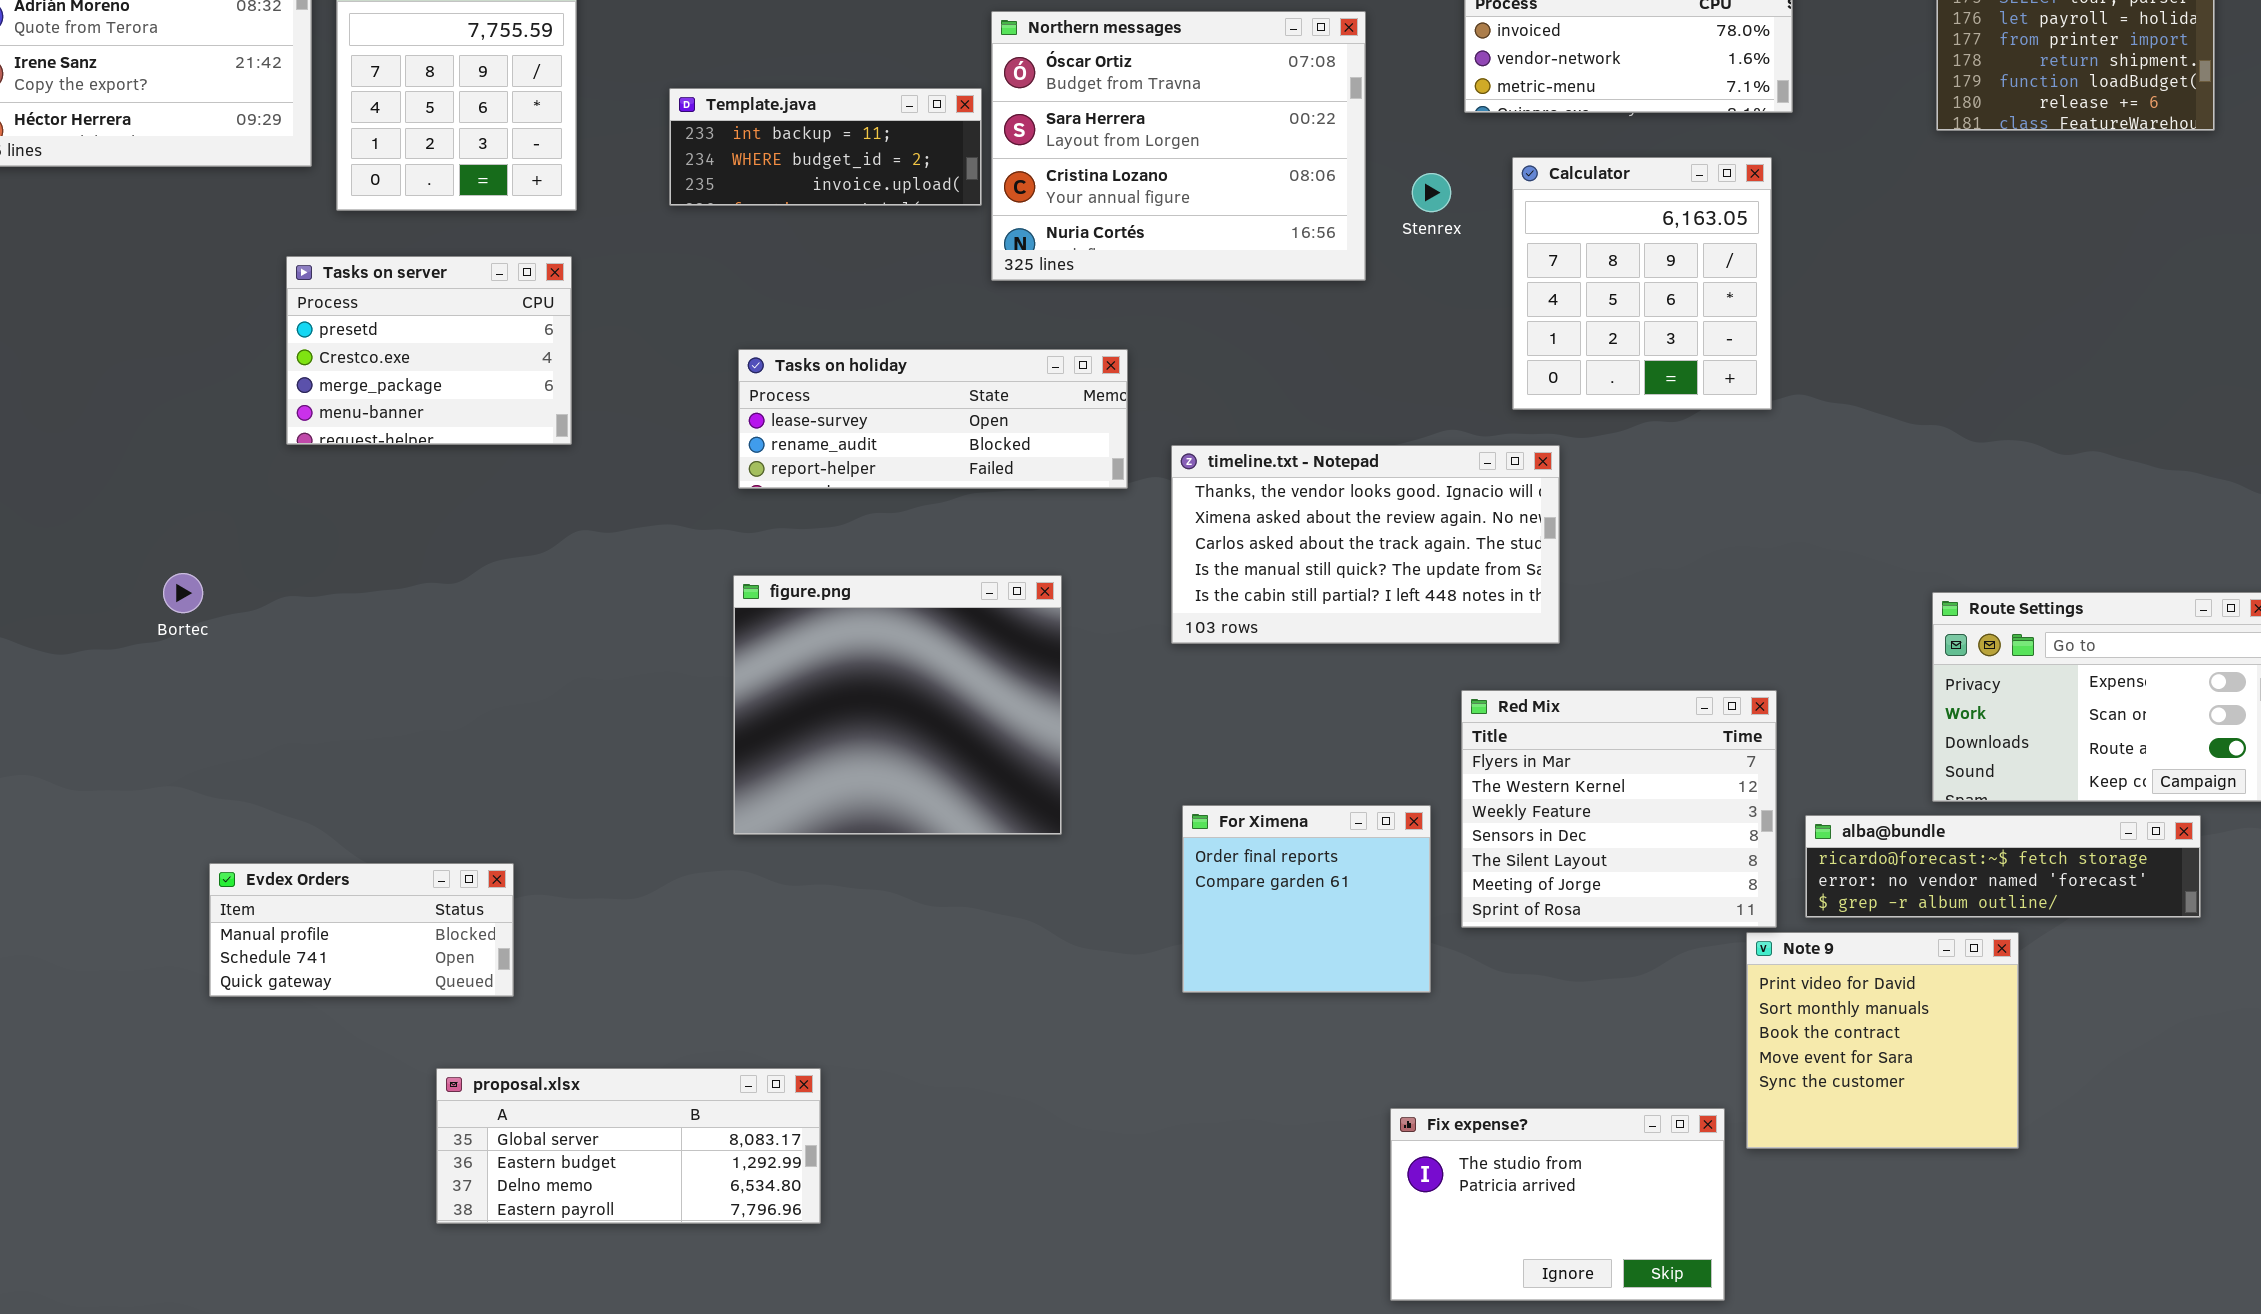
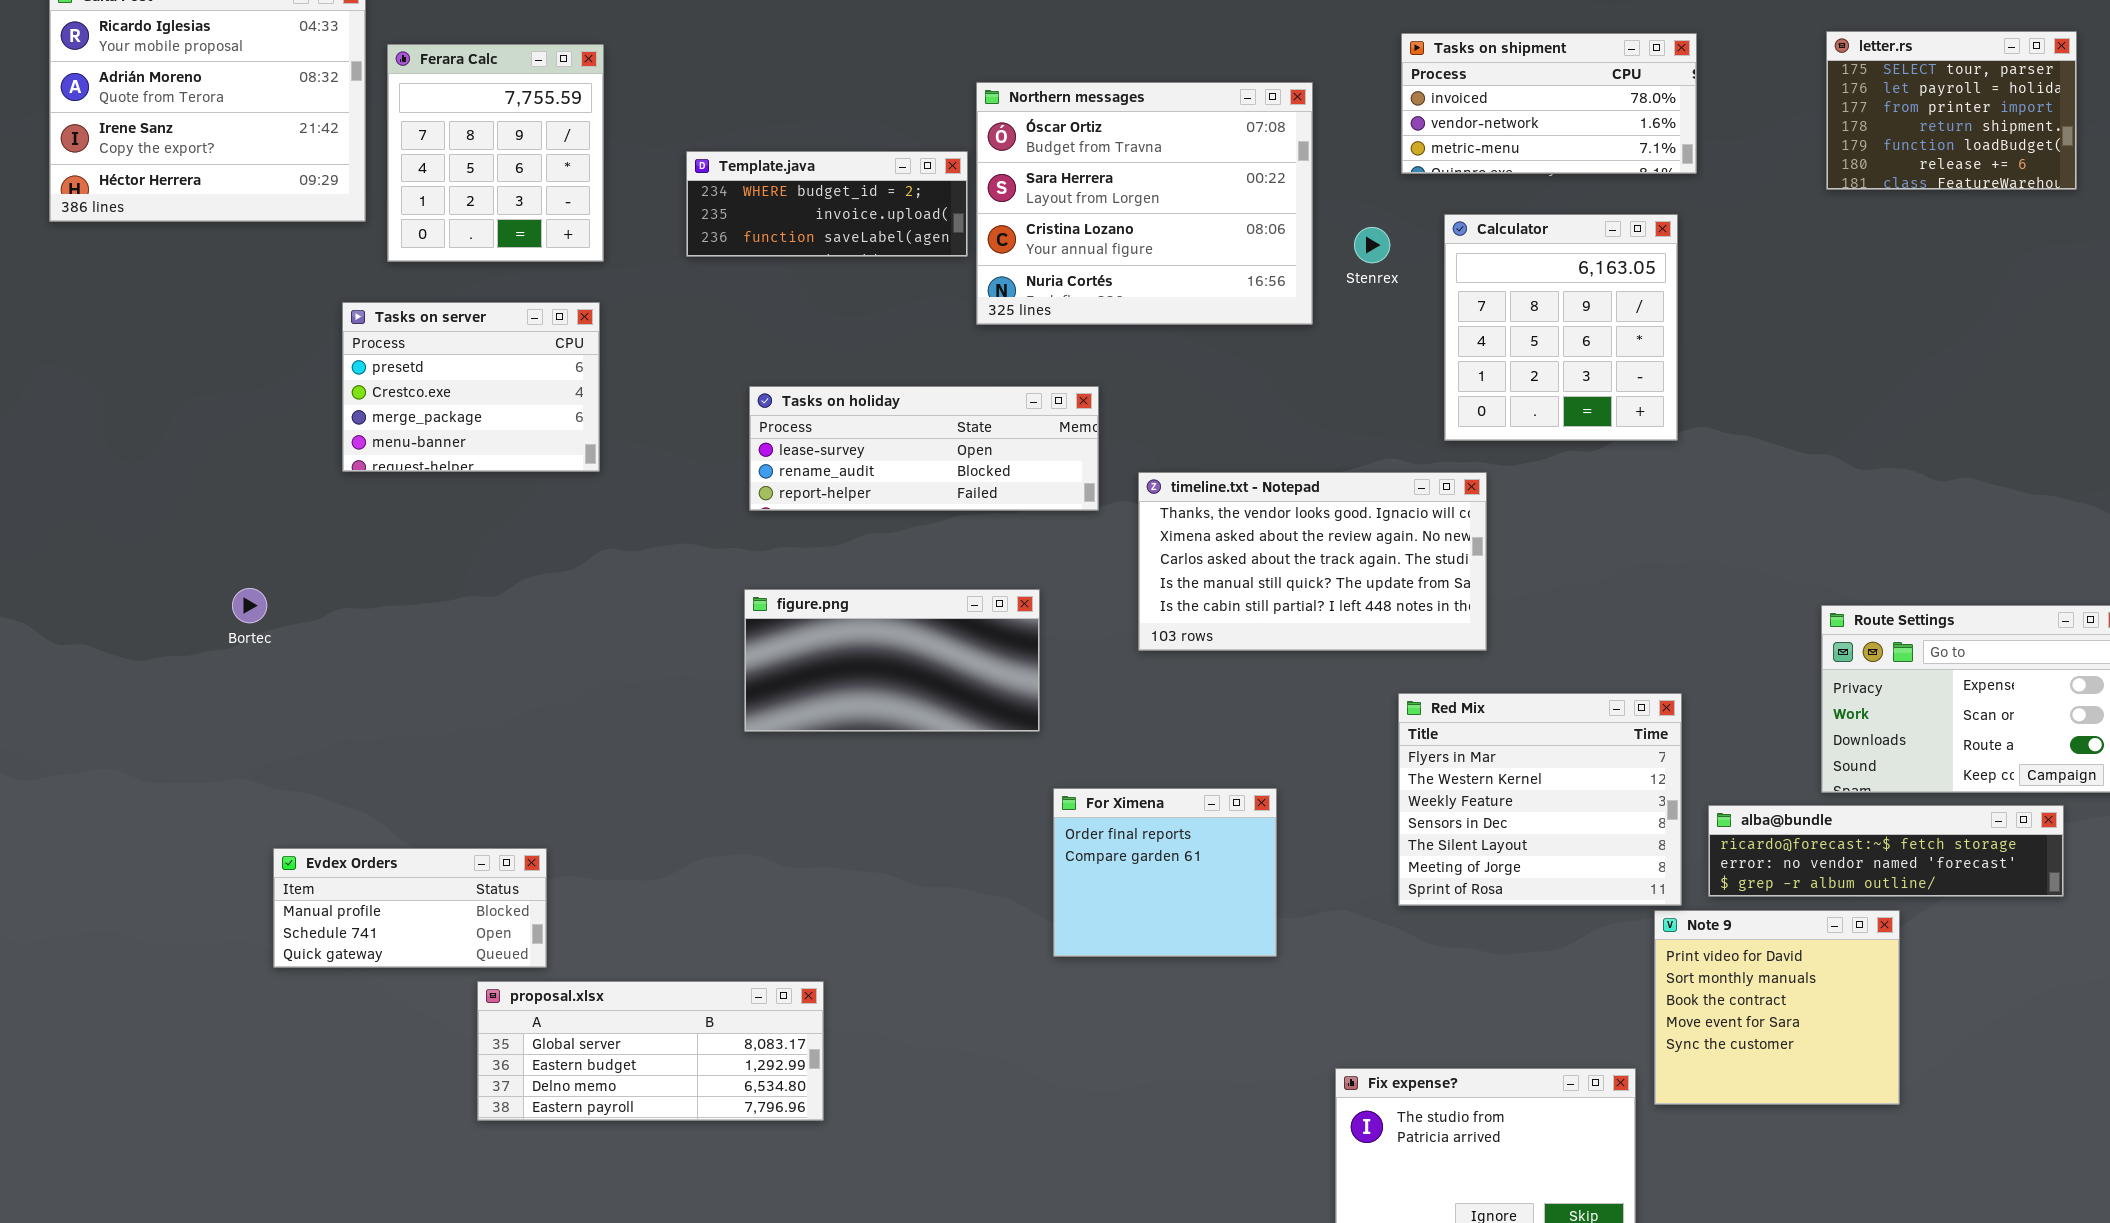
Template.java: [669,88,982,206] -> [686,151,968,257], scrolled down 1 row
figure.png: [733,575,1062,835] -> [744,589,1040,732], resized
For Ximena: [1182,805,1431,993] -> [1053,788,1277,957], moved
proposal.xlsx: [436,1068,821,1224] -> [477,981,824,1121], moved

